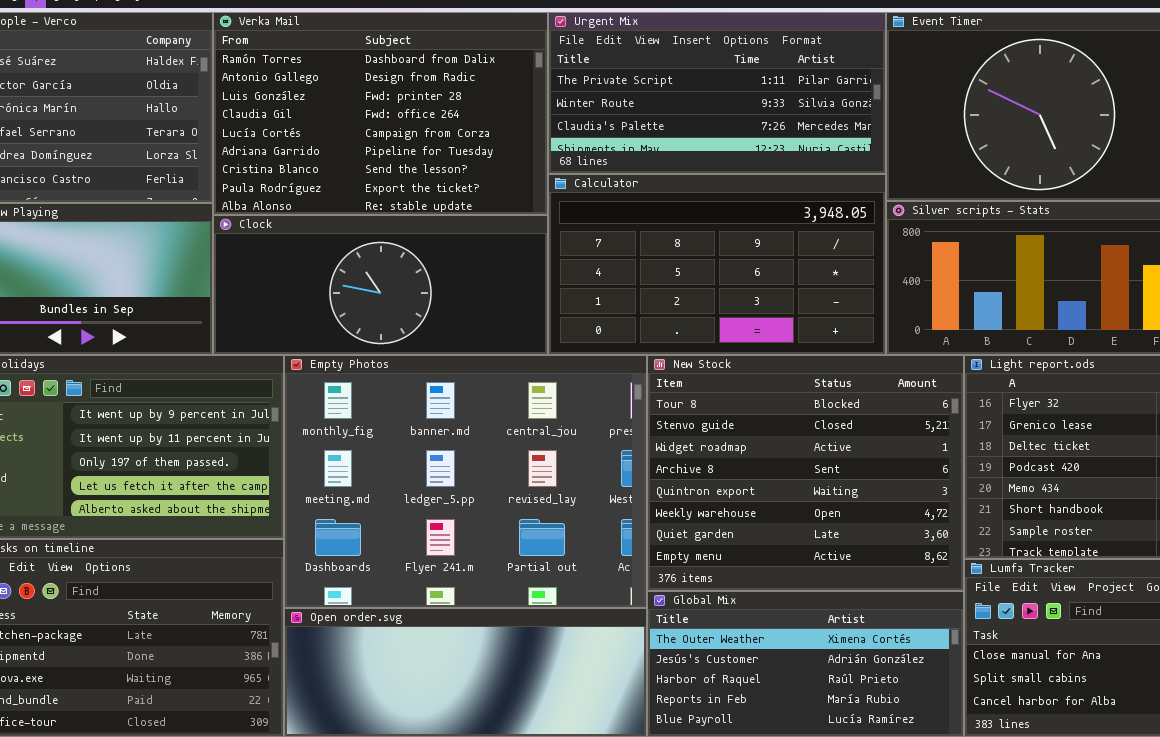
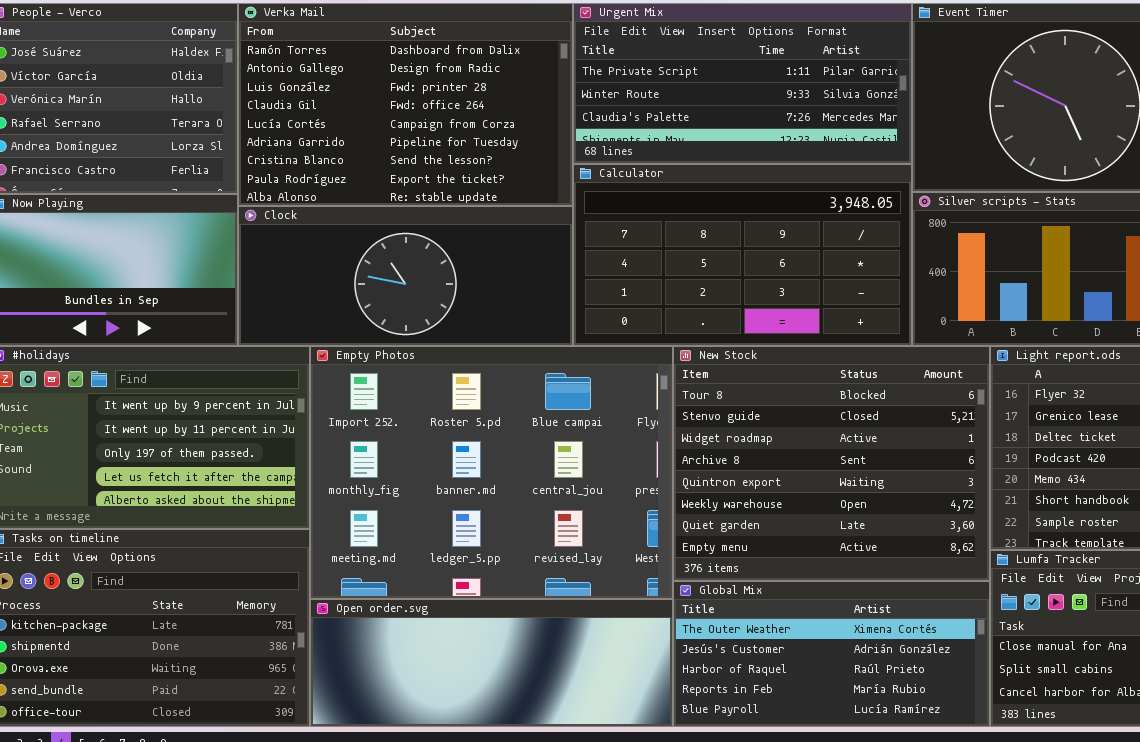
Empty Photos: [284,355,647,608] -> [310,346,673,599], scrolled up 1 row

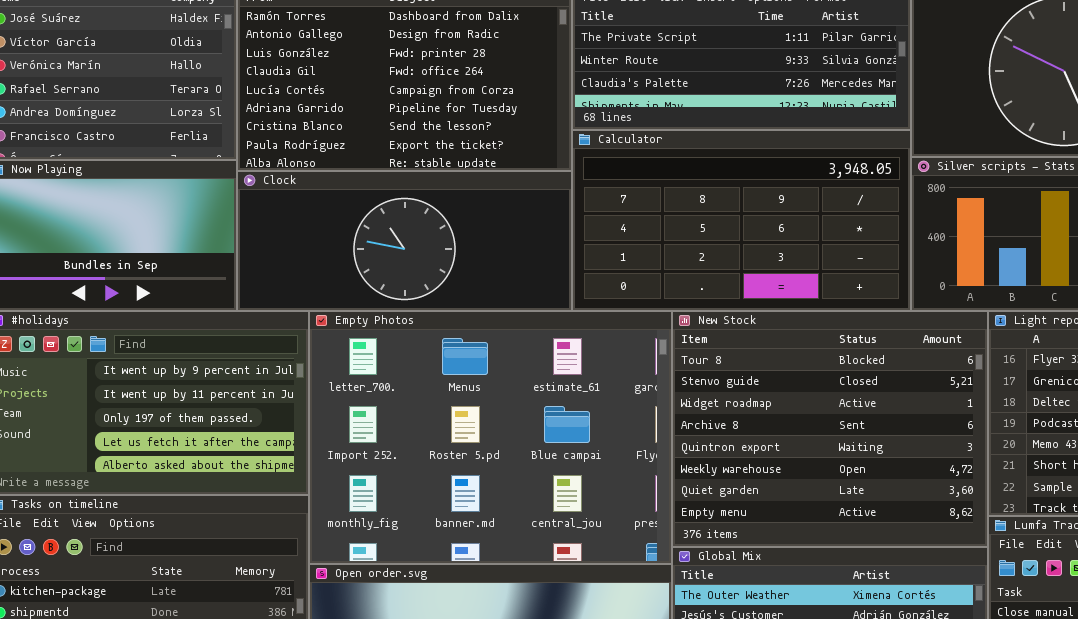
Empty Photos: [310,346,673,599] -> [309,311,672,564], scrolled up 1 row

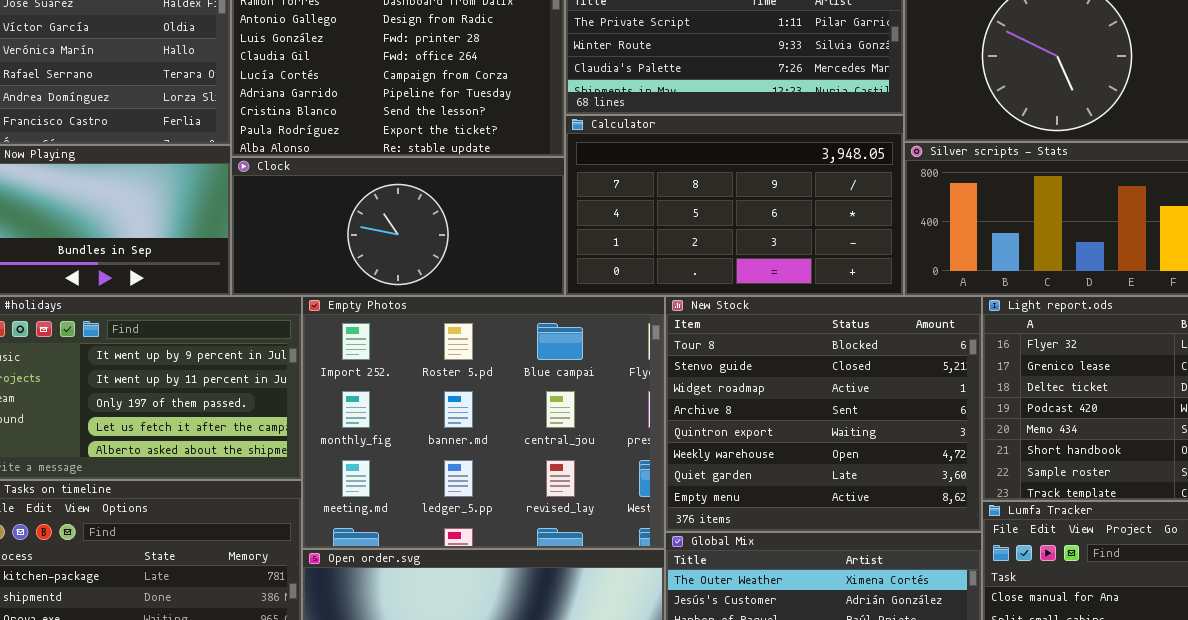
Empty Photos: [309,311,672,564] -> [302,296,665,549], scrolled down 1 row

